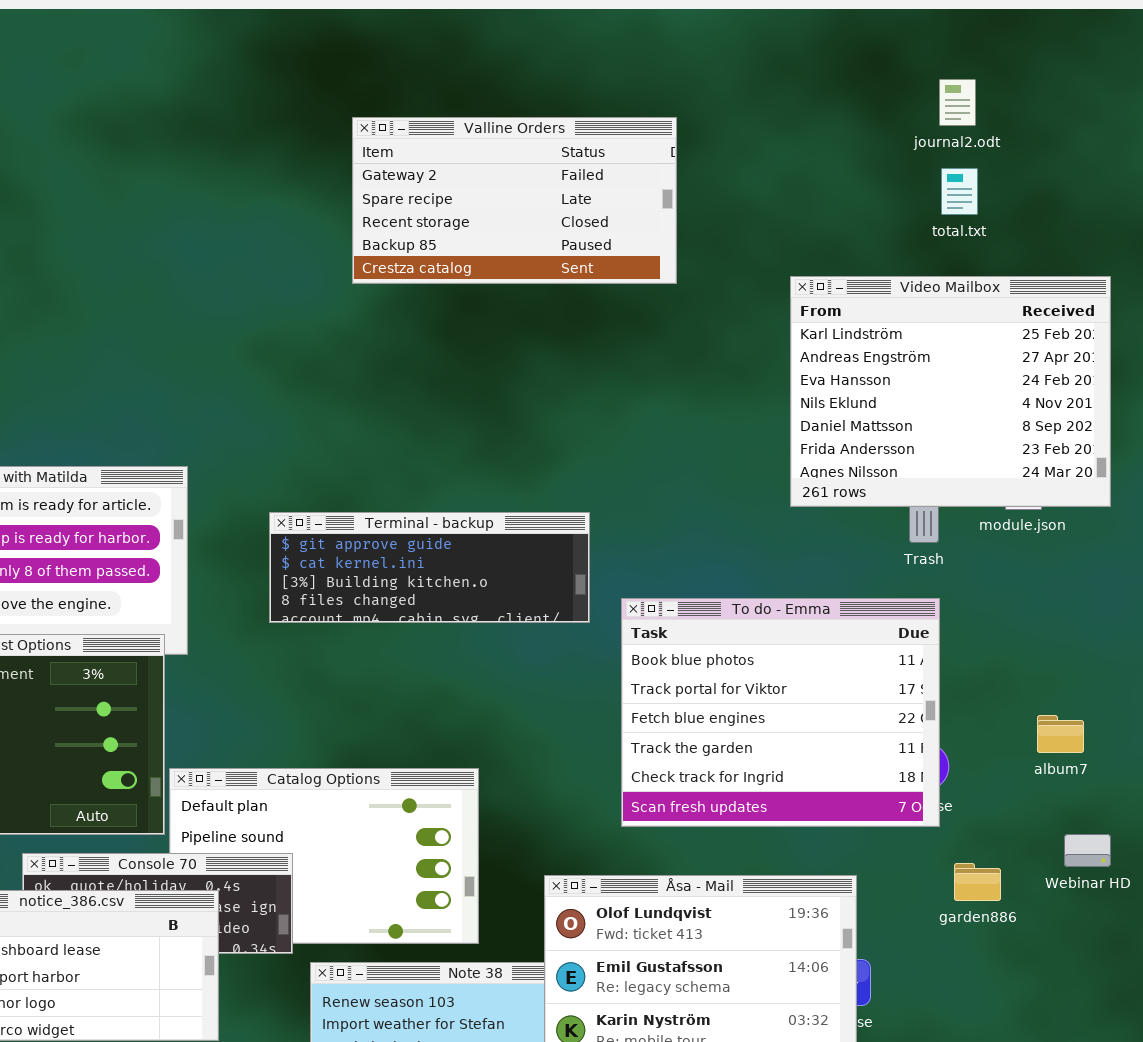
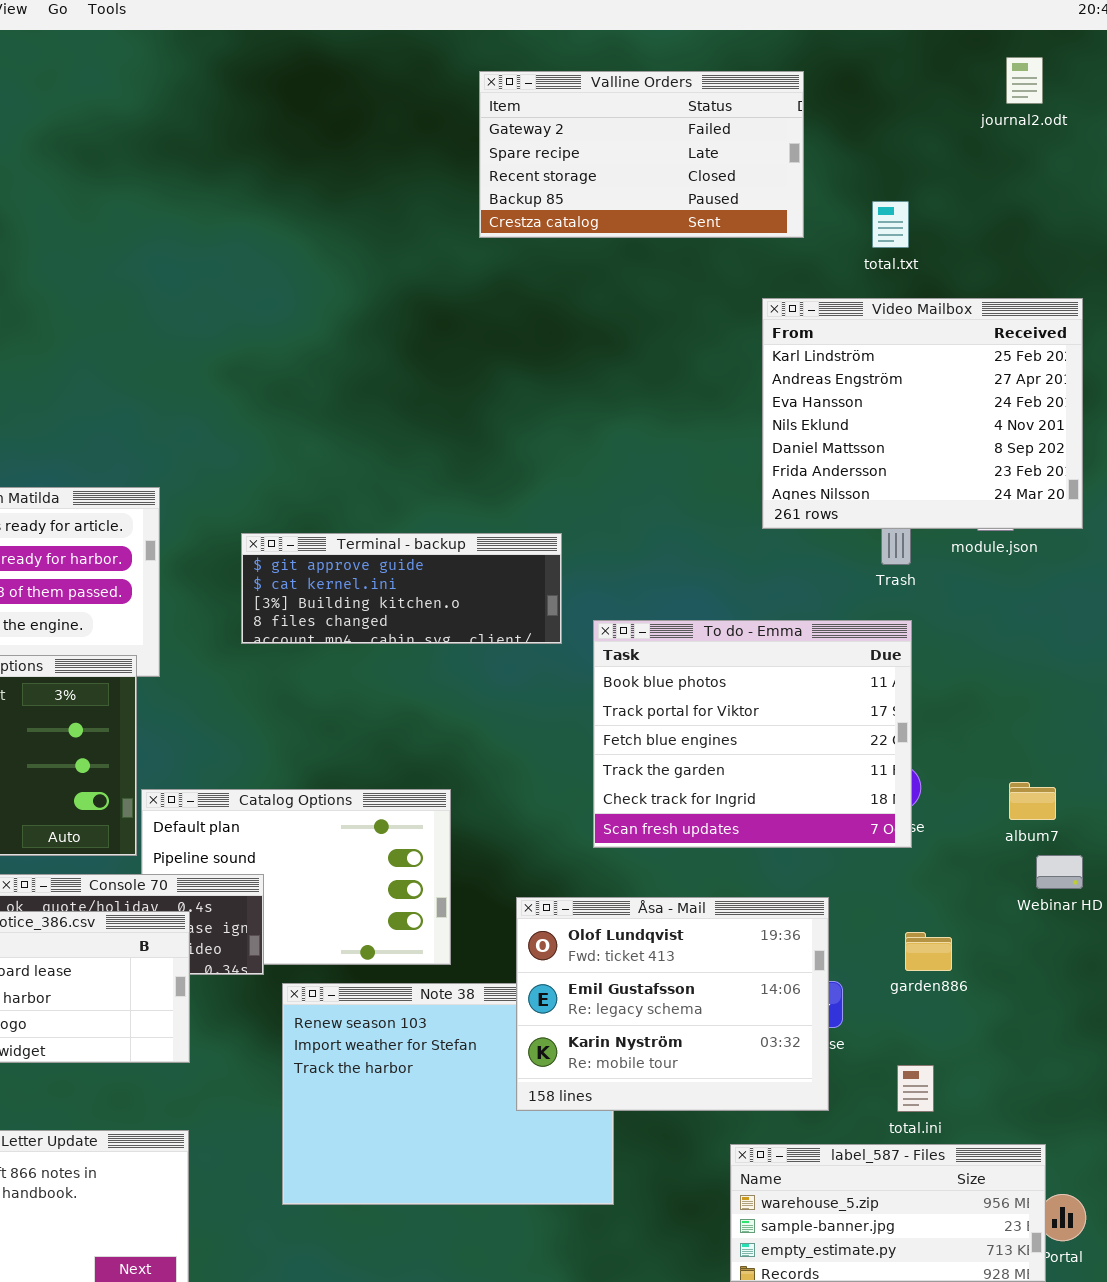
journal2.odt: [939,79,976,126] -> [1006,57,1043,104], moved
Valline Orders: [352,117,677,284] -> [479,71,804,238], moved
total.txt: [941,168,978,215] -> [872,201,909,248], moved
album7: [1037,715,1084,753] -> [1009,782,1056,820], moved
garden886: [954,863,1001,901] -> [905,932,952,971], moved

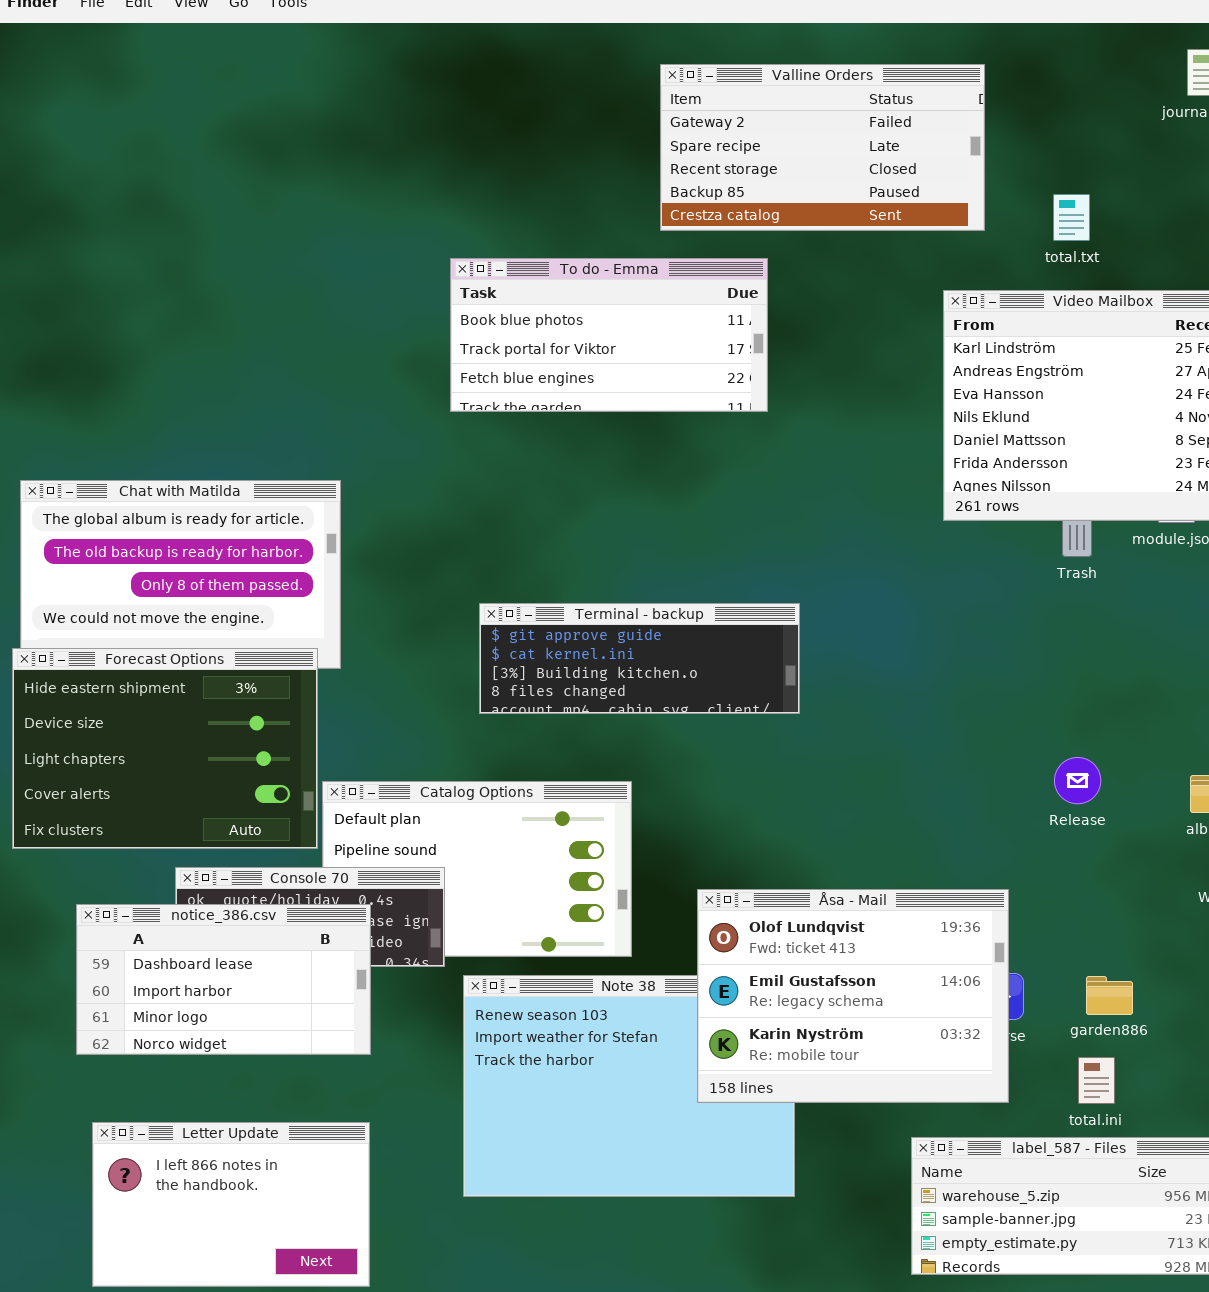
Terminal - backup: [241,533,562,644] -> [479,603,800,714], moved
To do - Emma: [593,620,912,848] -> [450,258,768,412], moved, resized
garden886: [905,932,952,971] -> [1086,976,1133,1015], moved

